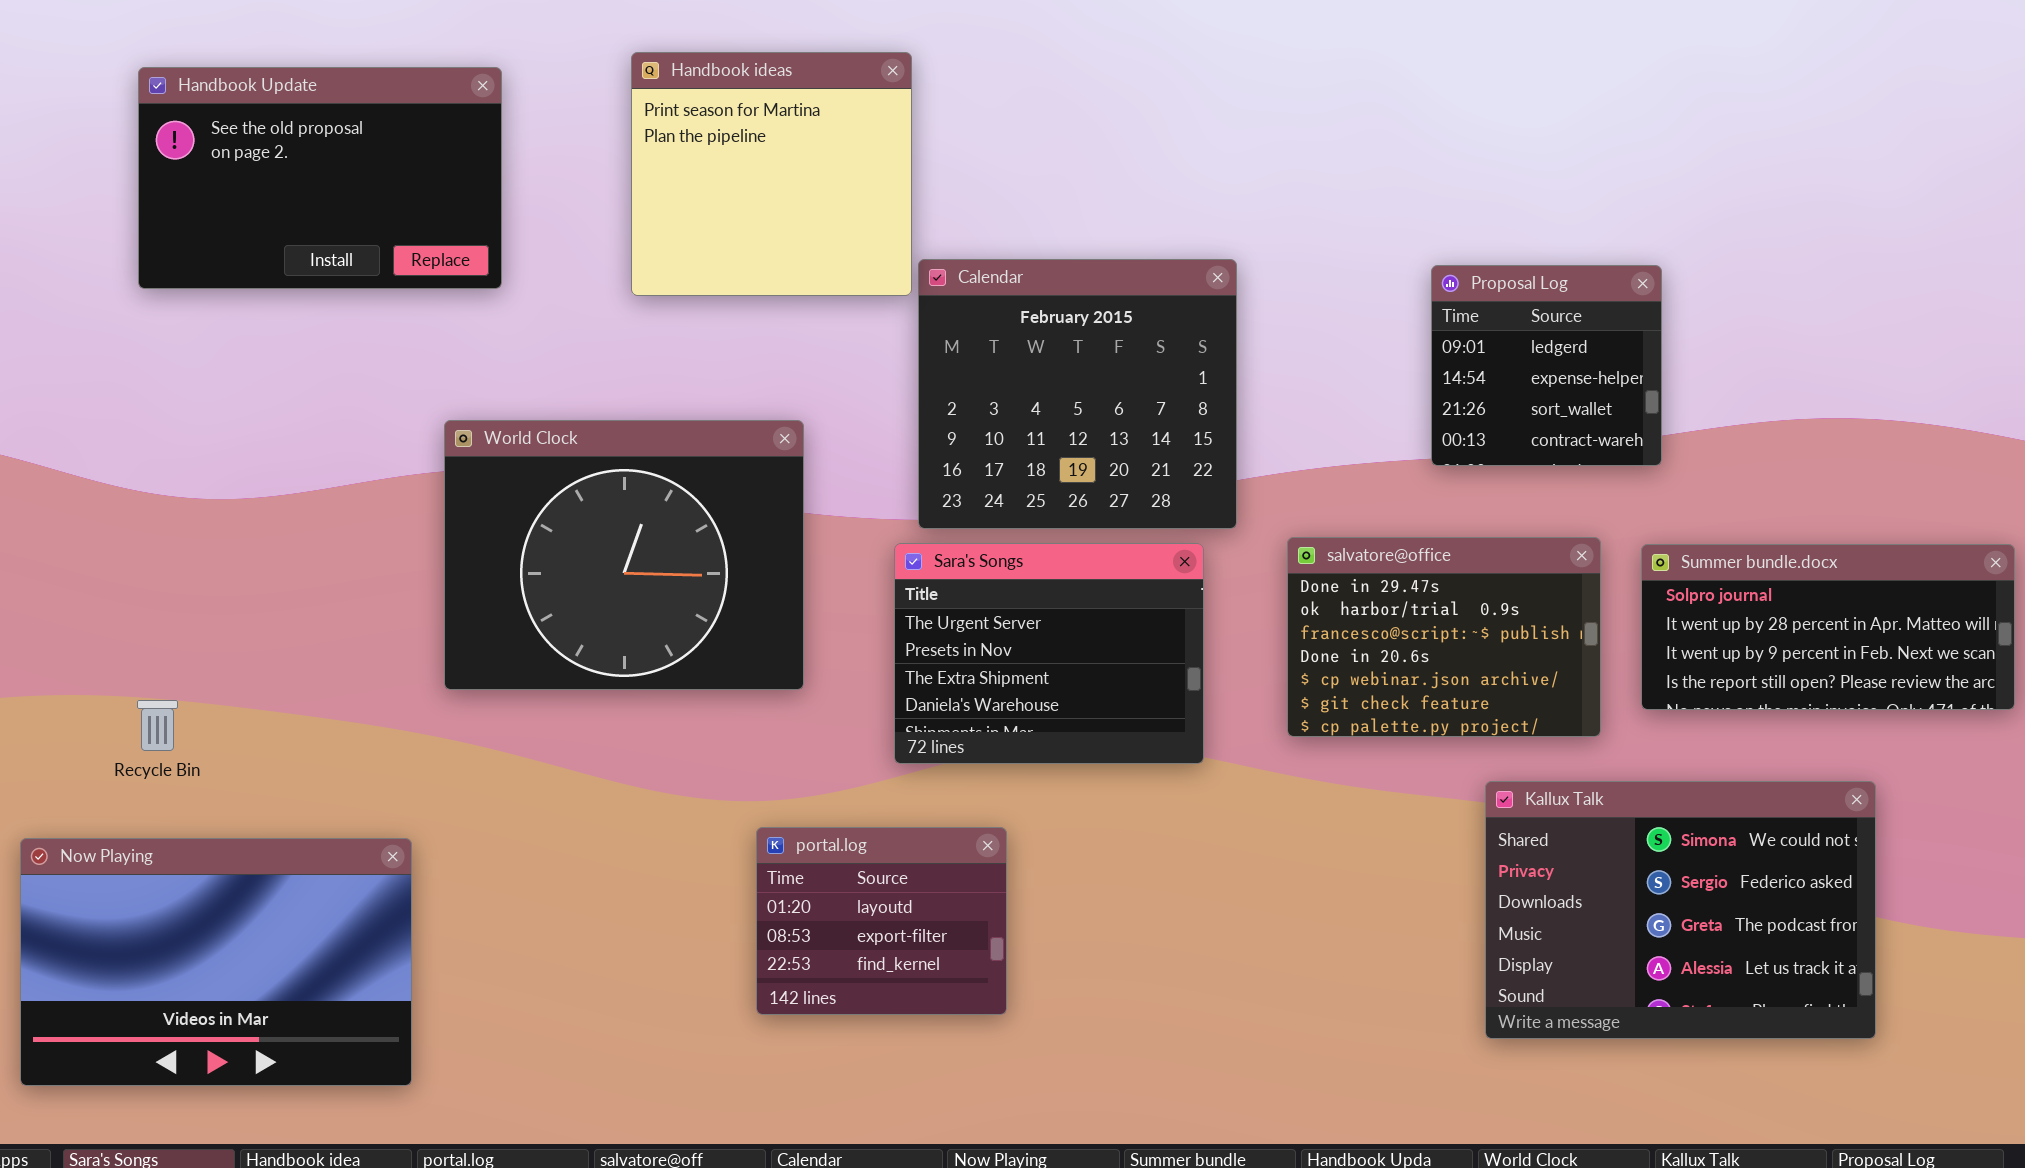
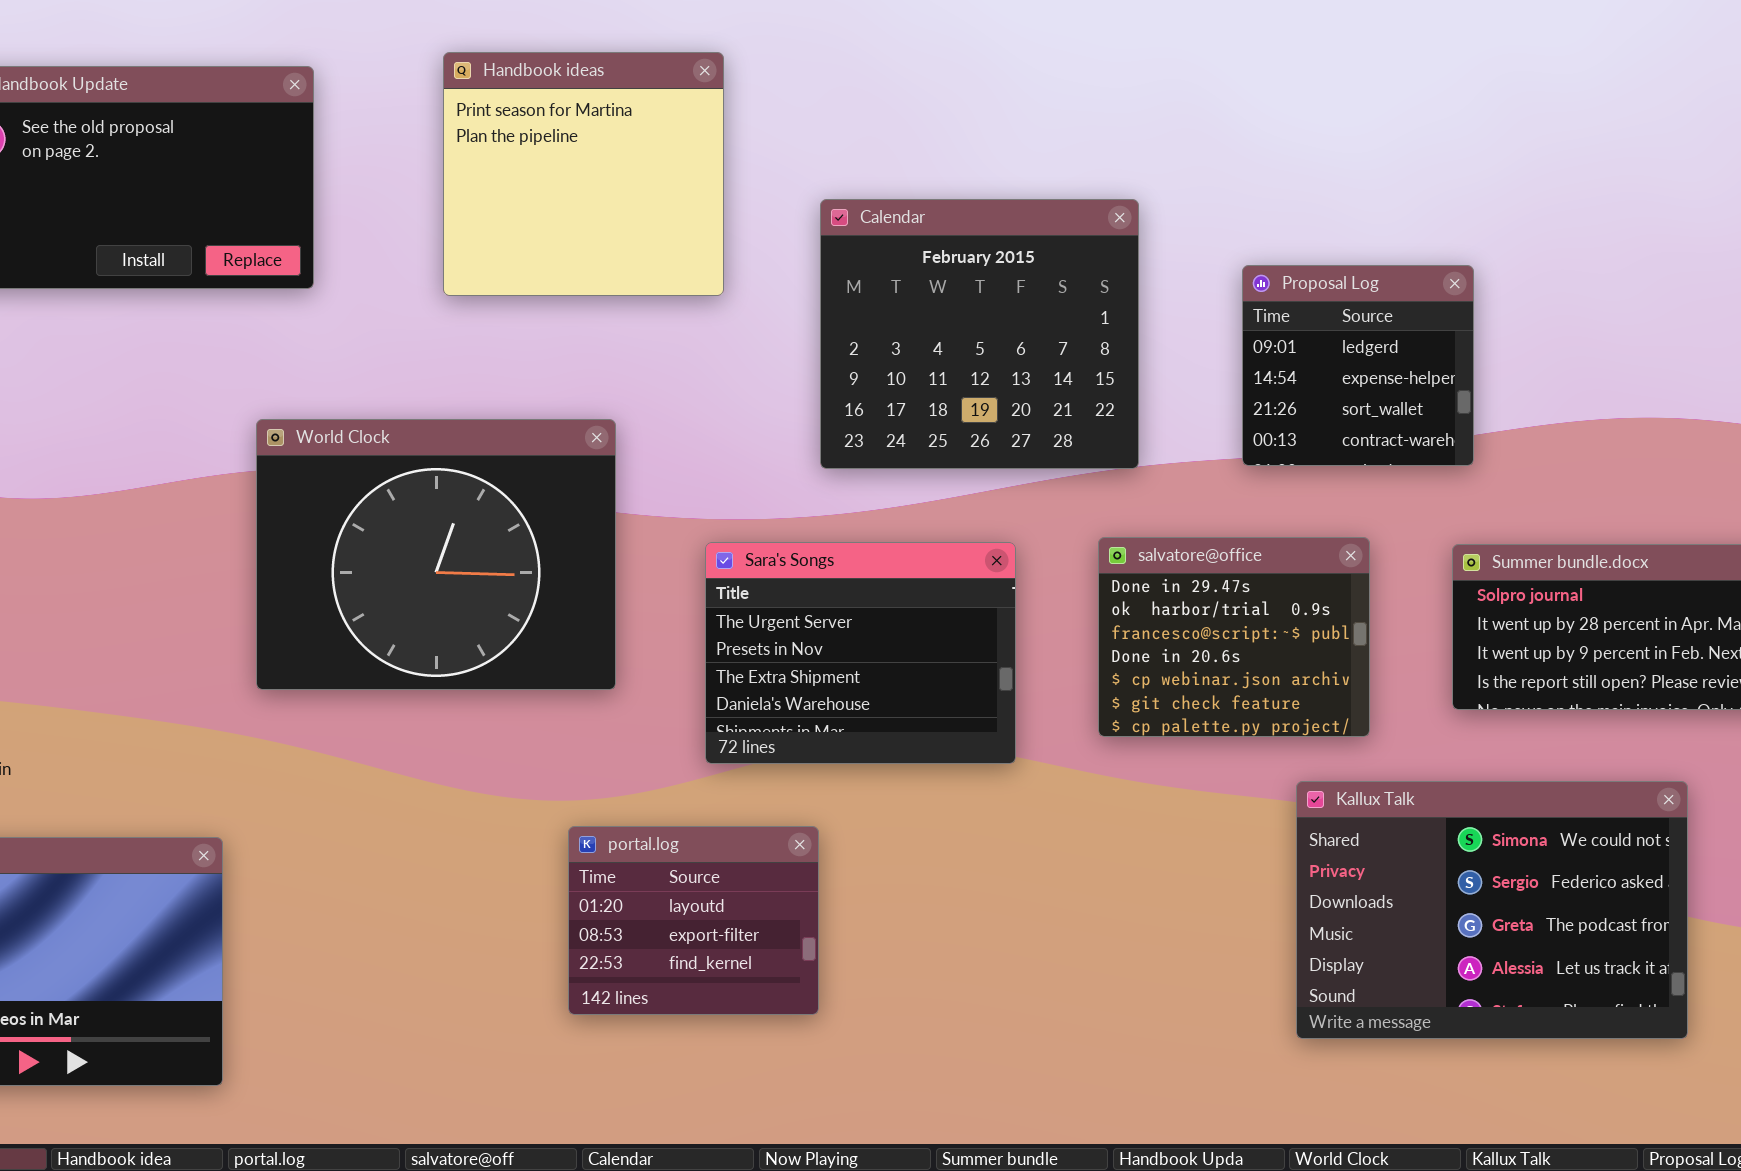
Calendar: [918,259,1237,529] -> [820,199,1139,469], moved
salvatore@office: [1287,537,1601,737] -> [1098,537,1370,737], resized

